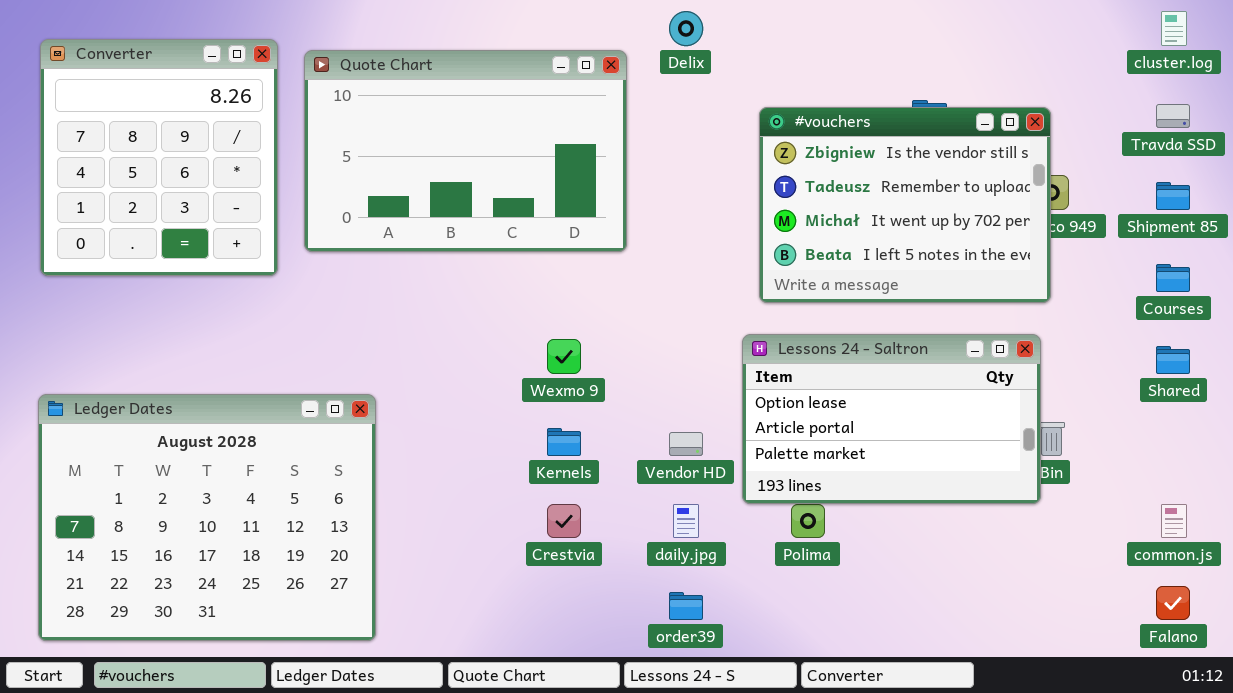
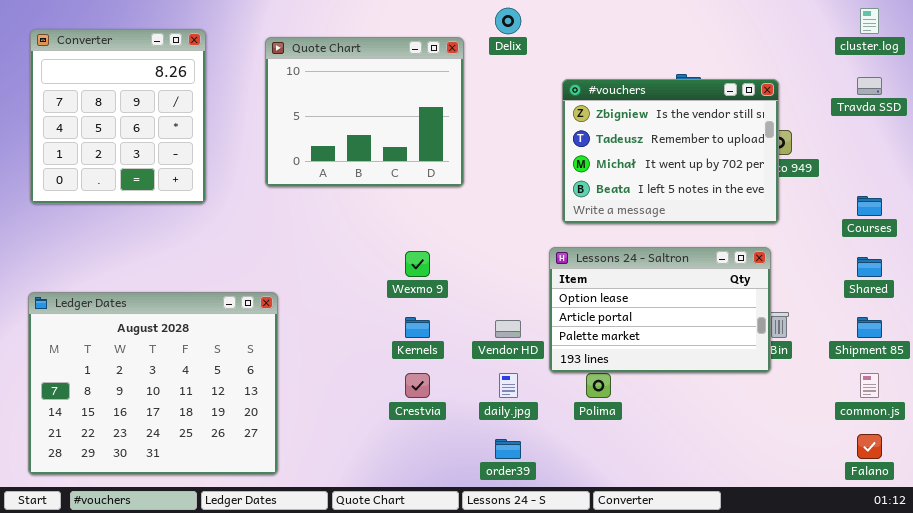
Quote Chart: [304,50,627,252] -> [265,37,464,187], resized
Shipment 85: [1156,182,1190,210] -> [857,317,882,338], moved

